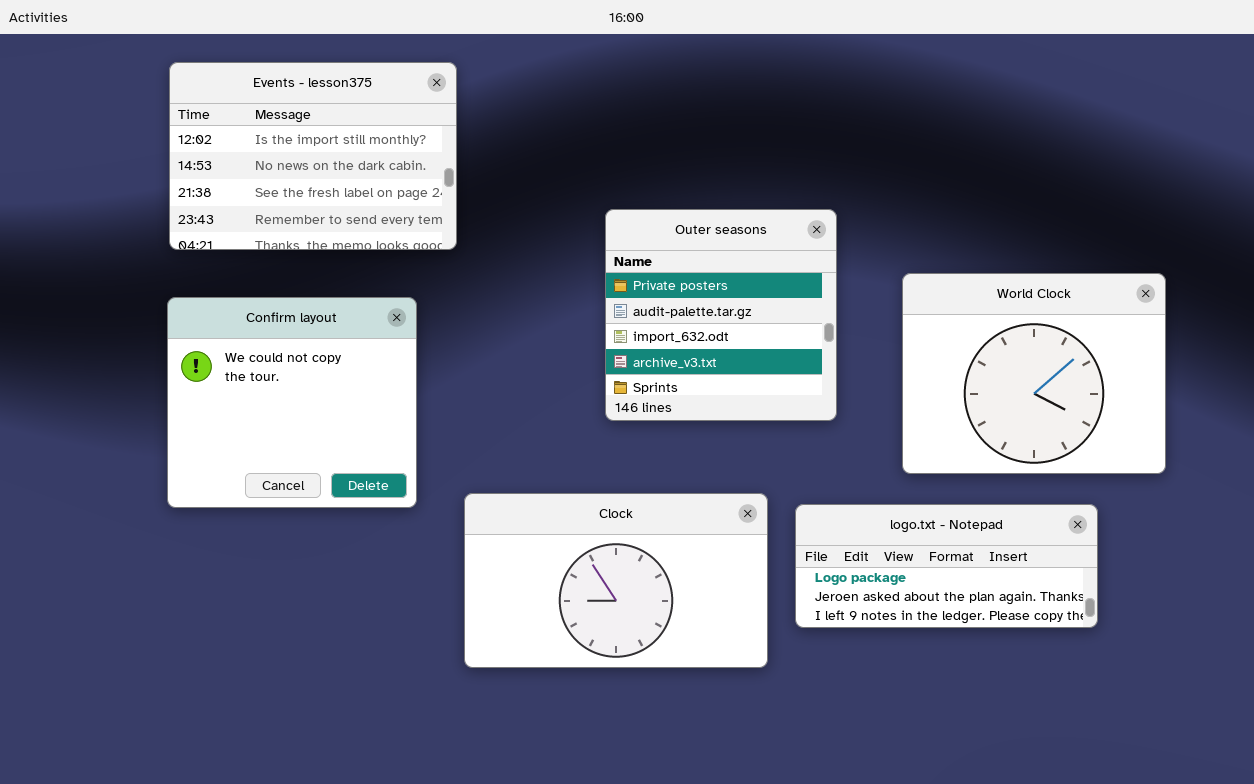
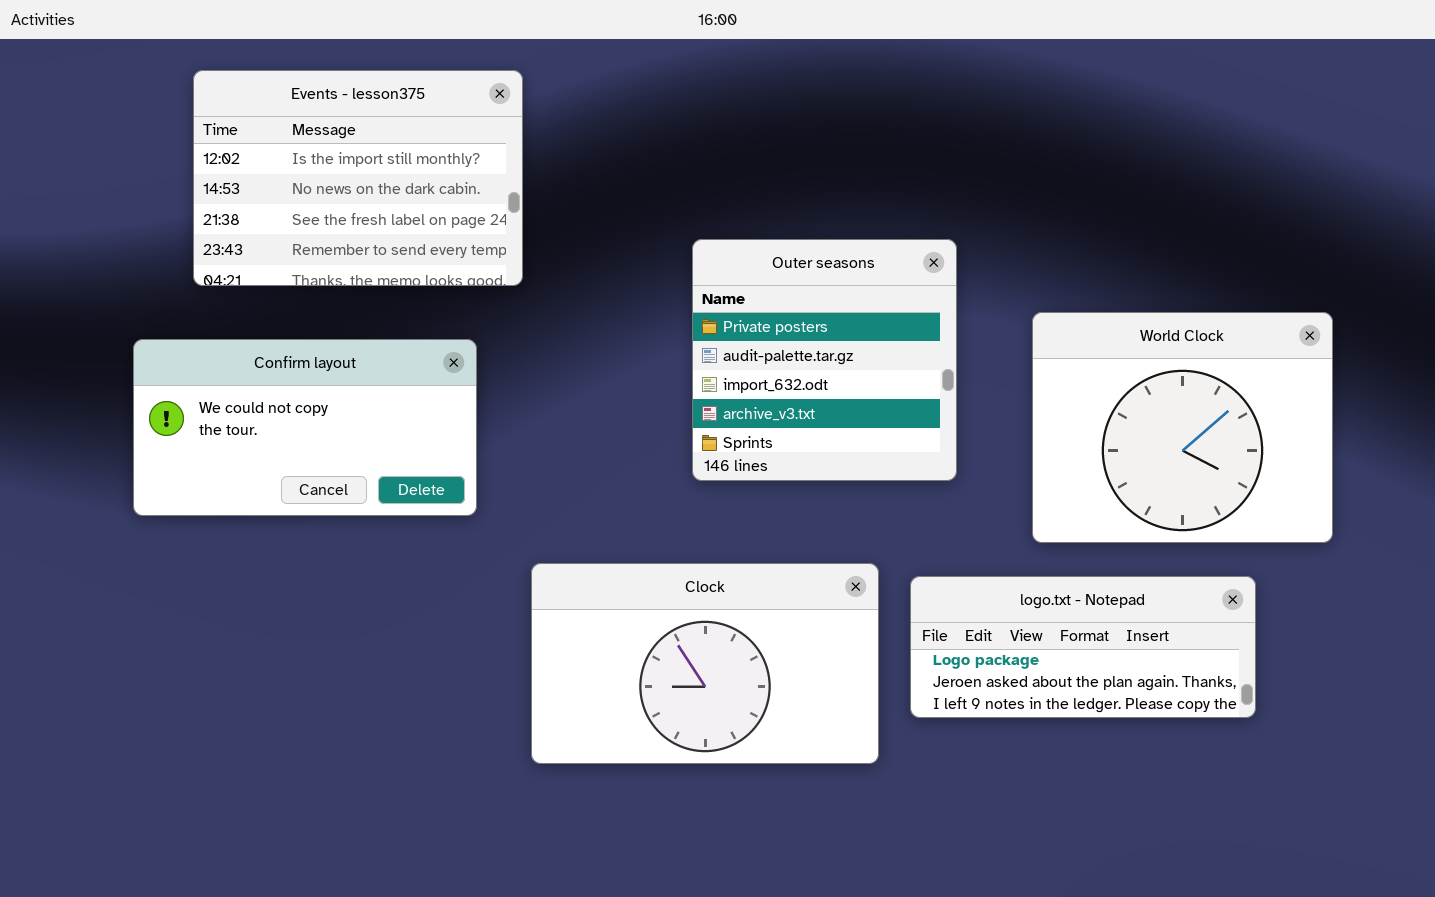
Confirm layout: [167,297,417,508] -> [133,339,477,516], resized

